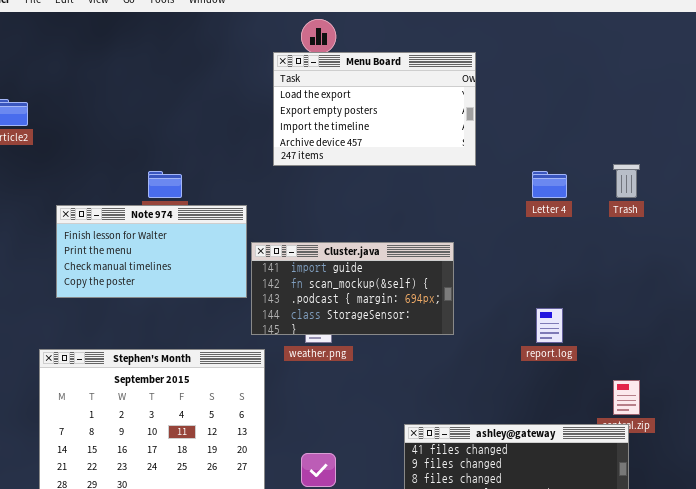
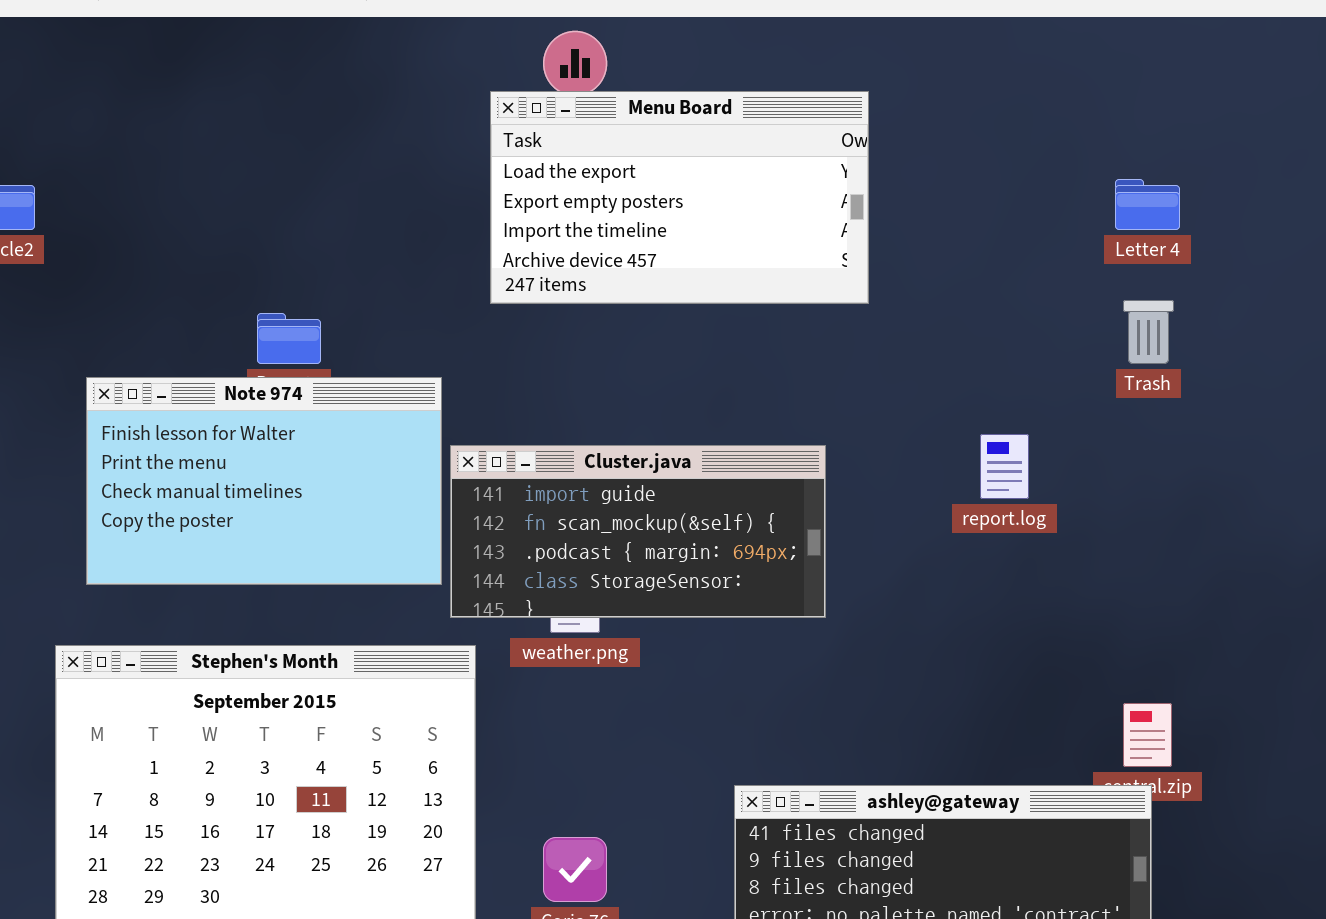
Letter 4: [532,171,567,198] -> [1115,179,1180,230], moved
Note 974: [56,205,247,298] -> [86,377,442,585], resized
report.log: [536,308,563,343] -> [980,434,1029,499], moved

